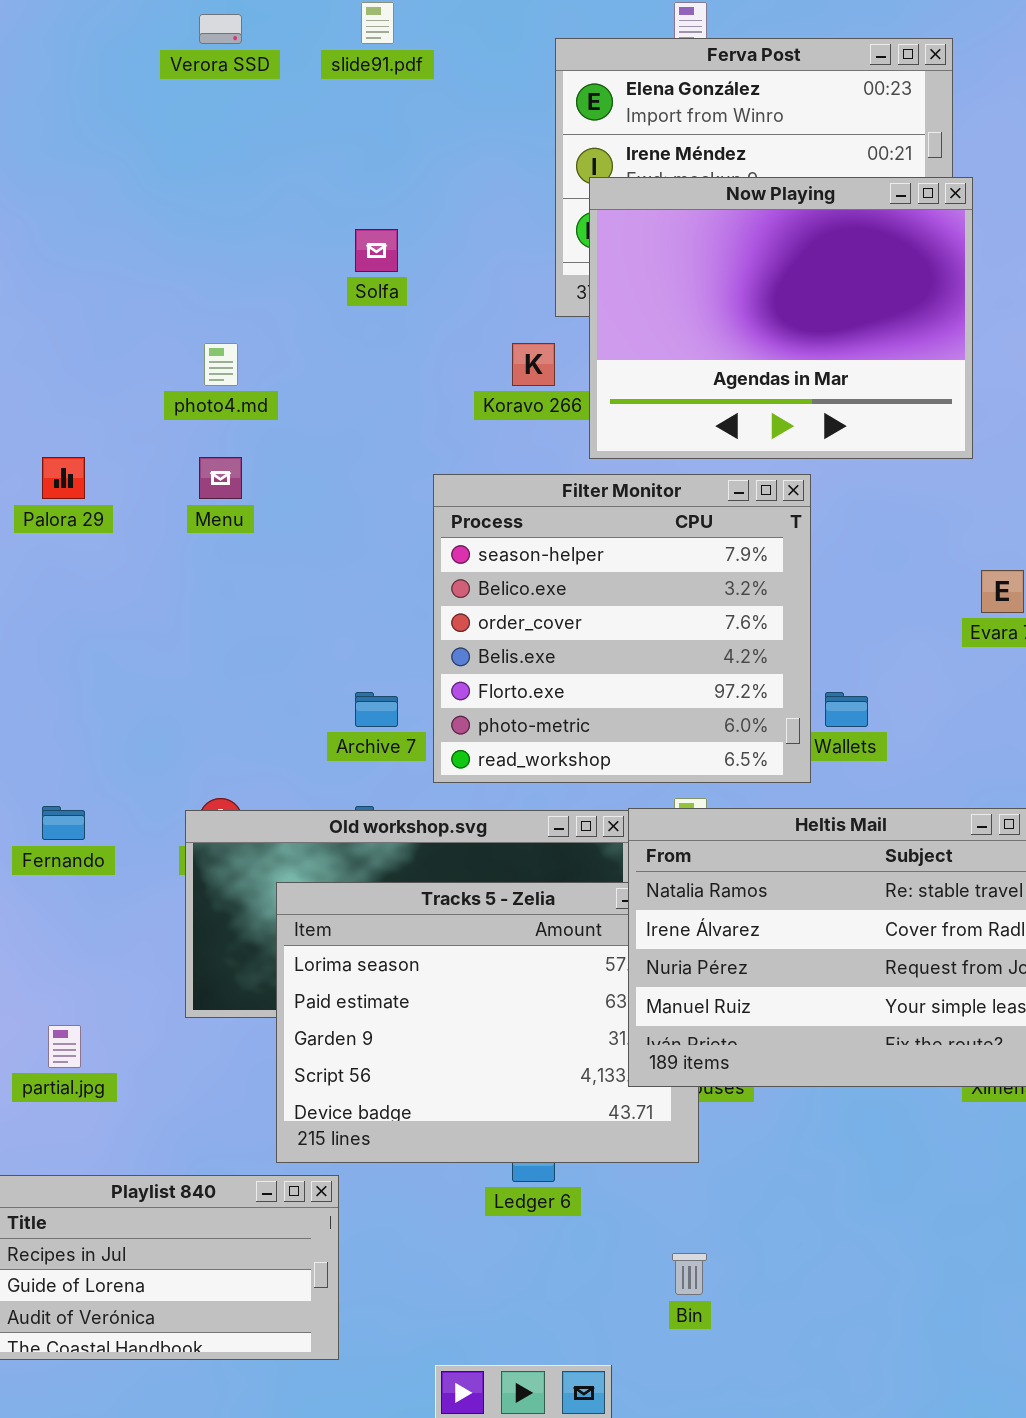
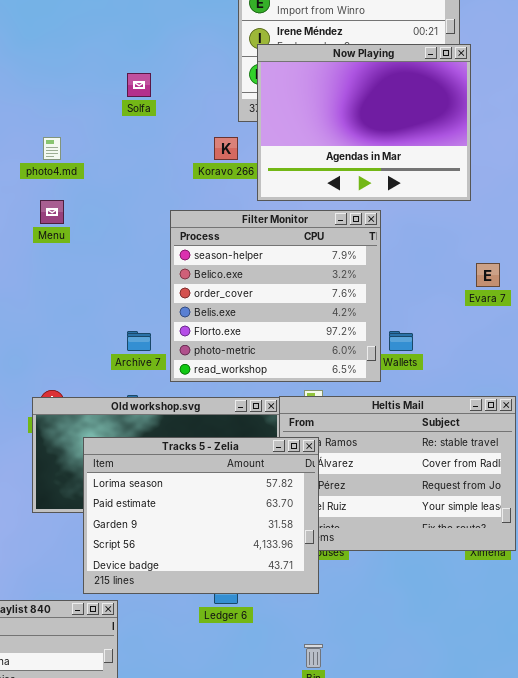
Tracks 5 - Zelia: [276,882,699,1163] -> [83,437,319,594], raised

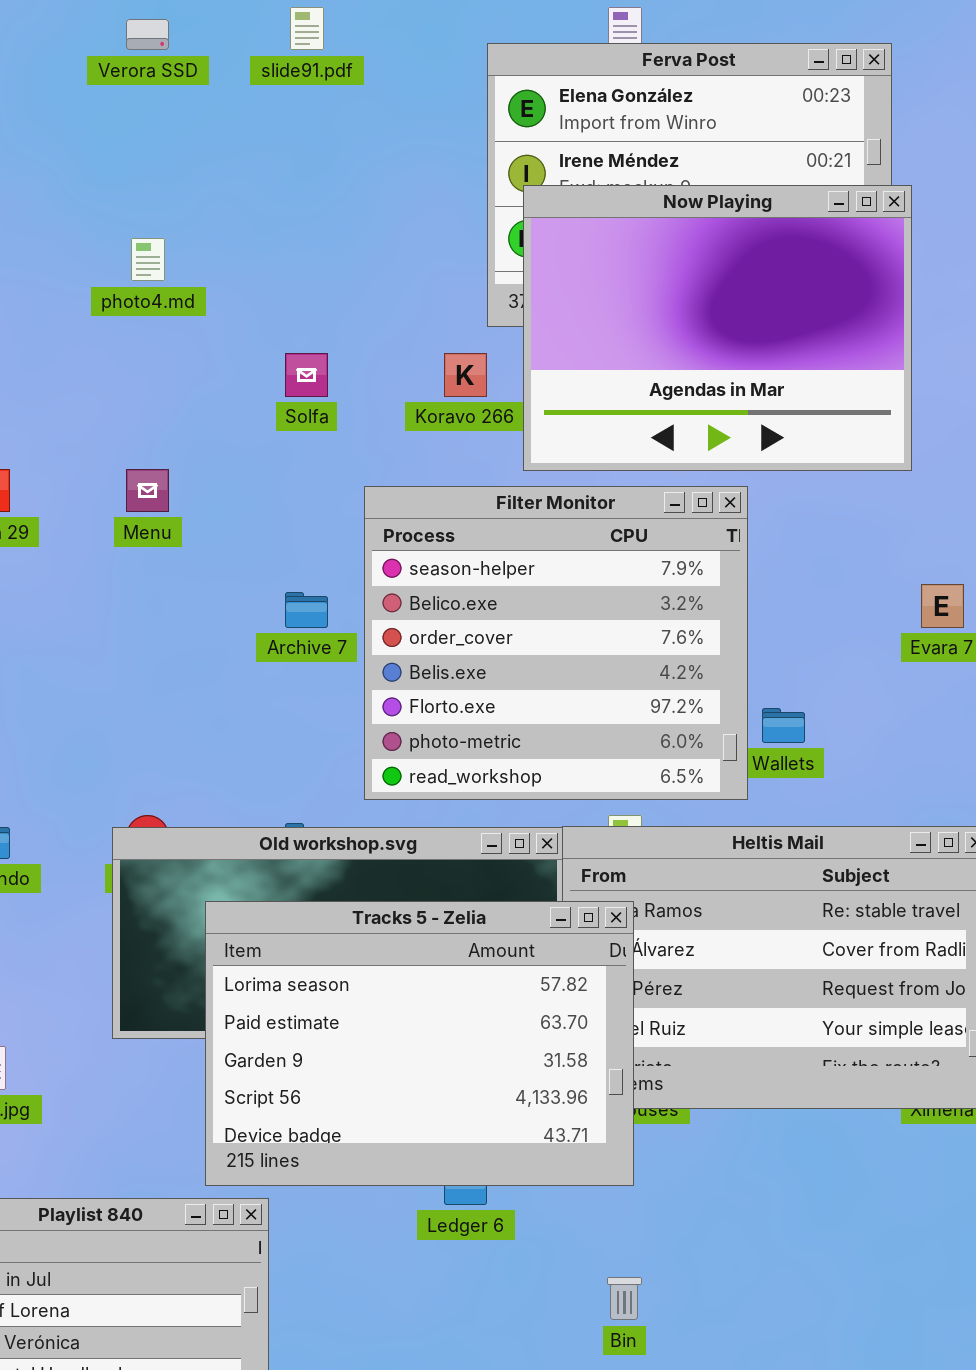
Solfa: [127,73,151,97] -> [285,353,328,397], moved
photo4.md: [43,137,61,160] -> [131,238,165,281], moved
Archive 7: [127,331,151,351] -> [285,592,328,628], moved

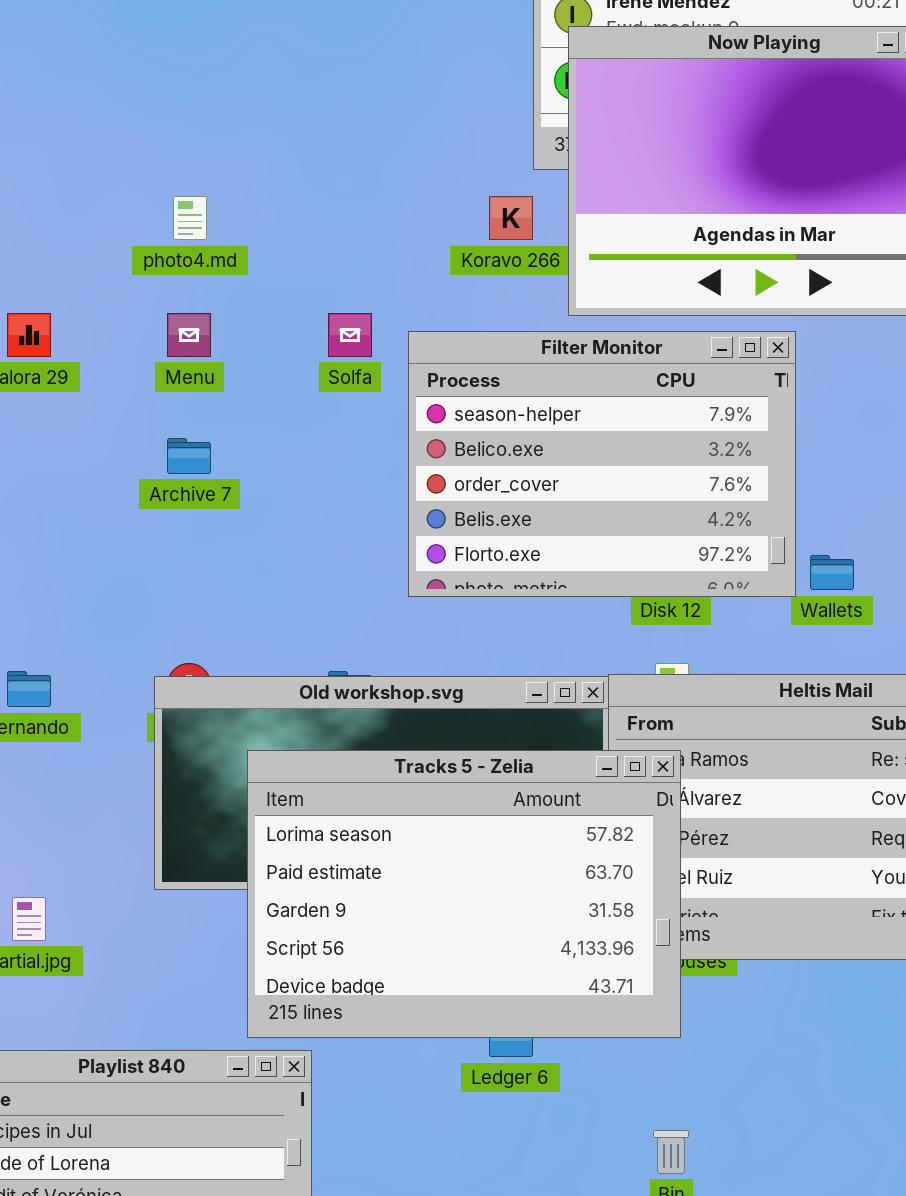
photo4.md: [131,238,165,281] -> [173,196,207,240], moved
Solfa: [285,353,328,397] -> [328,313,372,357], moved
Filter Monitor: [364,486,748,800] -> [408,331,796,597], resized
Archive 7: [285,592,328,628] -> [167,438,211,474], moved

